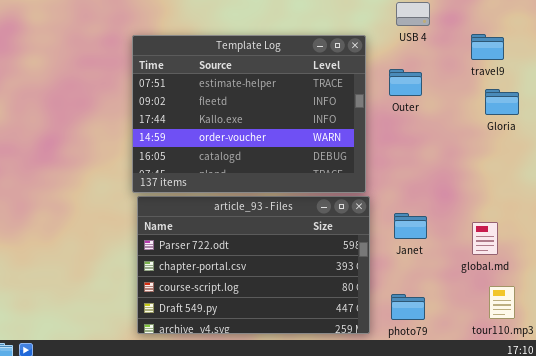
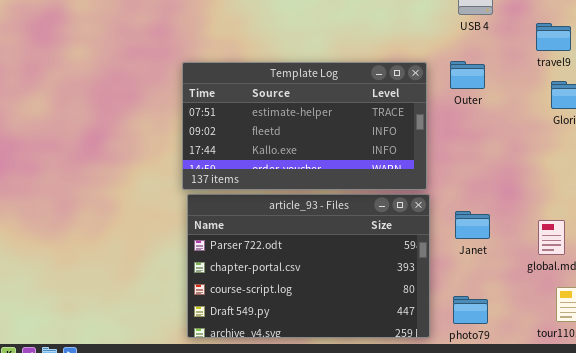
Template Log: [132,35,366,193] -> [182,62,427,190], resized

